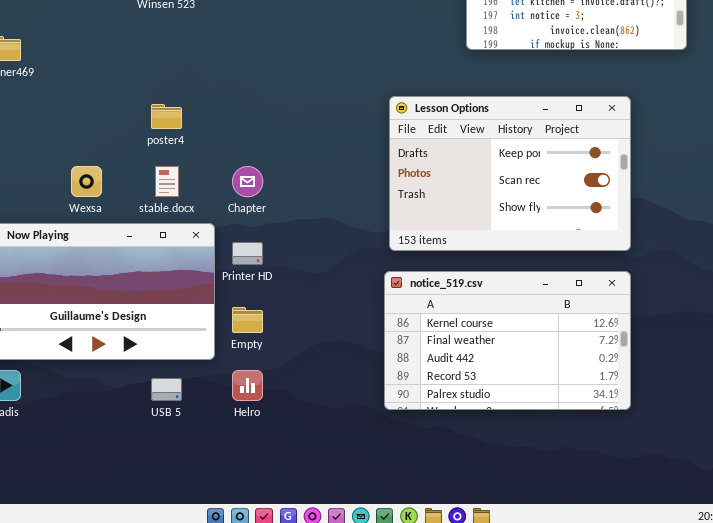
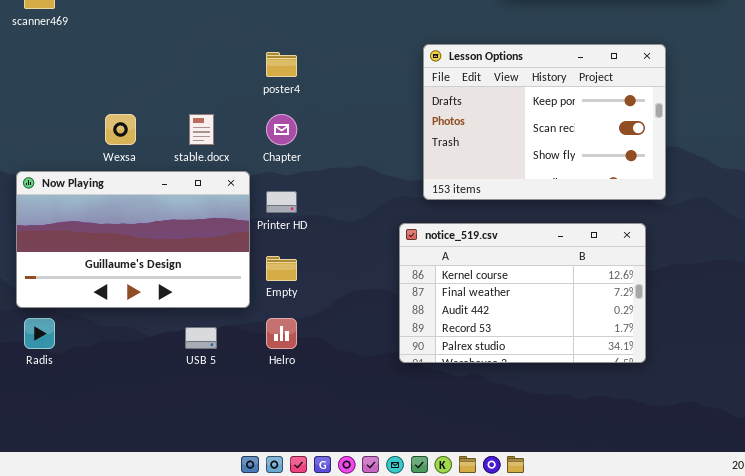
poster4: [151,104,182,129] -> [266,52,297,77], moved
notice_519.csv: [384,271,631,410] -> [399,223,646,363], moved

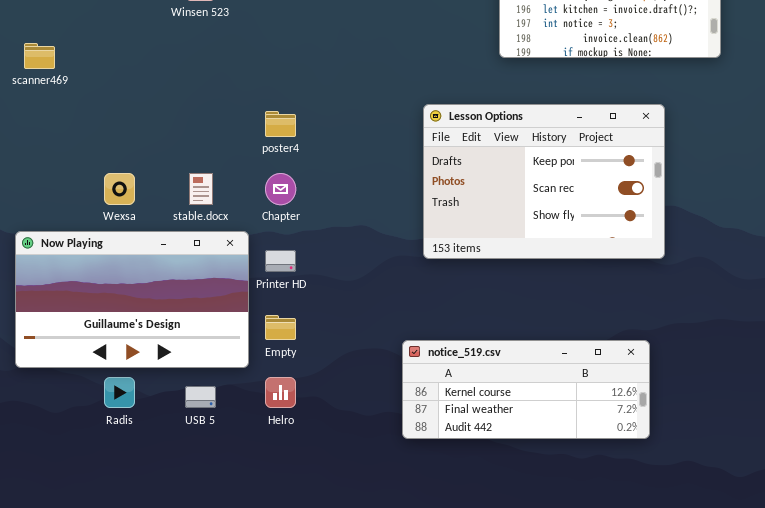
notice_519.csv: [399,223,646,363] -> [402,340,650,439], moved, resized
Radis: [24,318,55,349] -> [104,377,135,408], moved

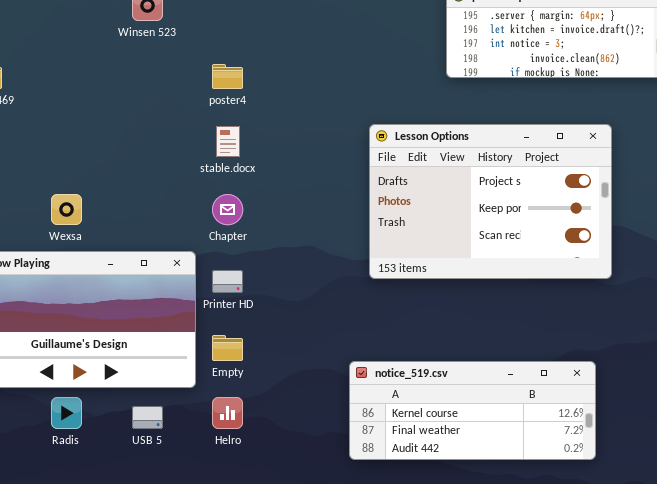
Lesson Options: [423,104,665,259] -> [369,124,612,279], scrolled up 1 row
poster4: [265,111,296,137] -> [212,64,243,89], moved
stable.docx: [189,173,213,205] -> [216,126,240,157], moved

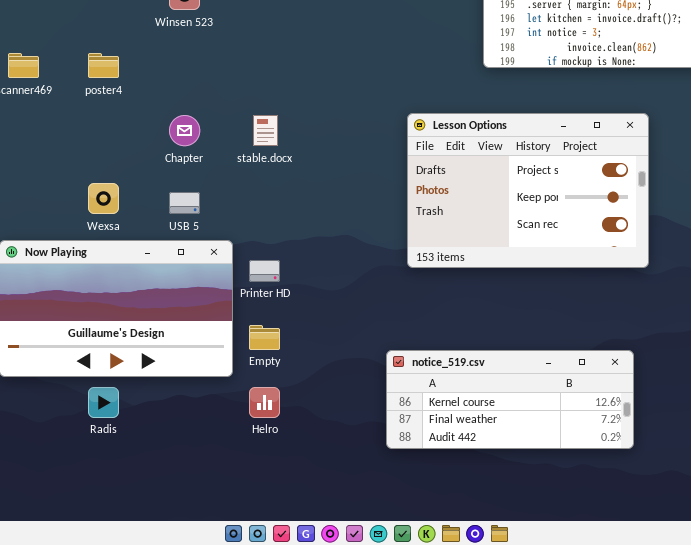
poster4: [212,64,243,89] -> [88,53,119,78], moved
Chapter: [212,194,243,225] -> [169,115,200,146], moved
USB 5: [132,406,163,429] -> [169,192,200,214], moved

